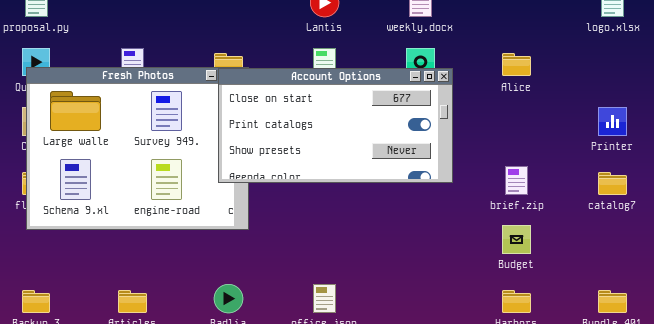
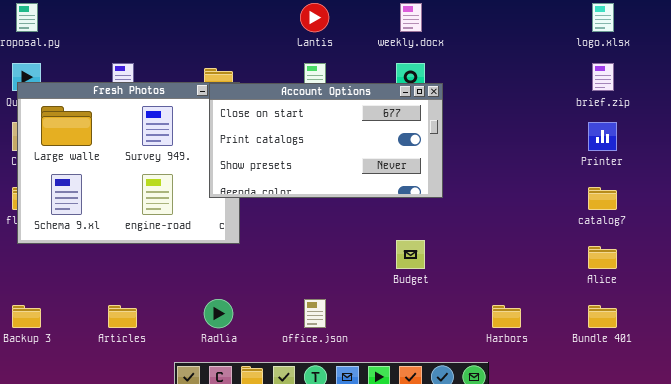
Alice: [502,53,531,76] -> [588,246,617,269], moved
brief.zip: [505,166,528,195] -> [592,63,614,91], moved
Budget: [502,225,531,254] -> [396,240,425,269], moved

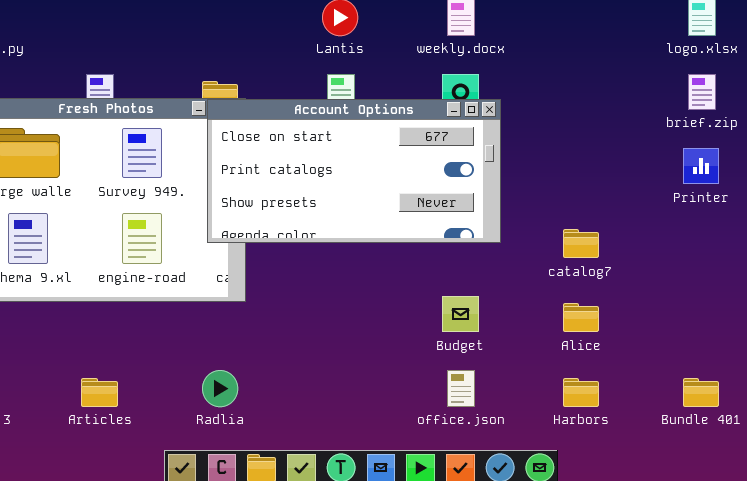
catalog7: [588,187,617,210] -> [563,229,599,258], moved
Alice: [588,246,617,269] -> [563,303,599,332], moved
office.json: [304,299,326,328] -> [447,370,475,407], moved

